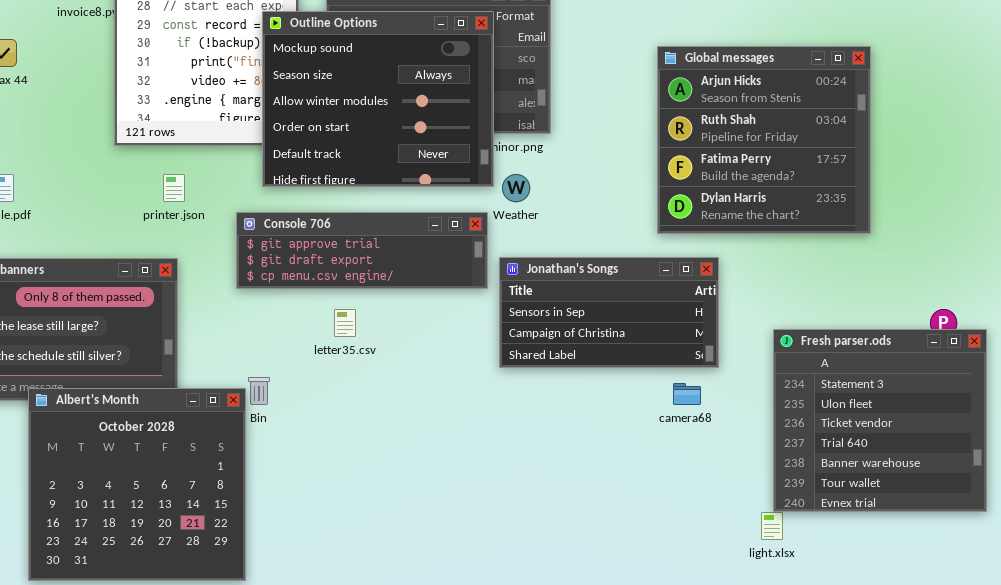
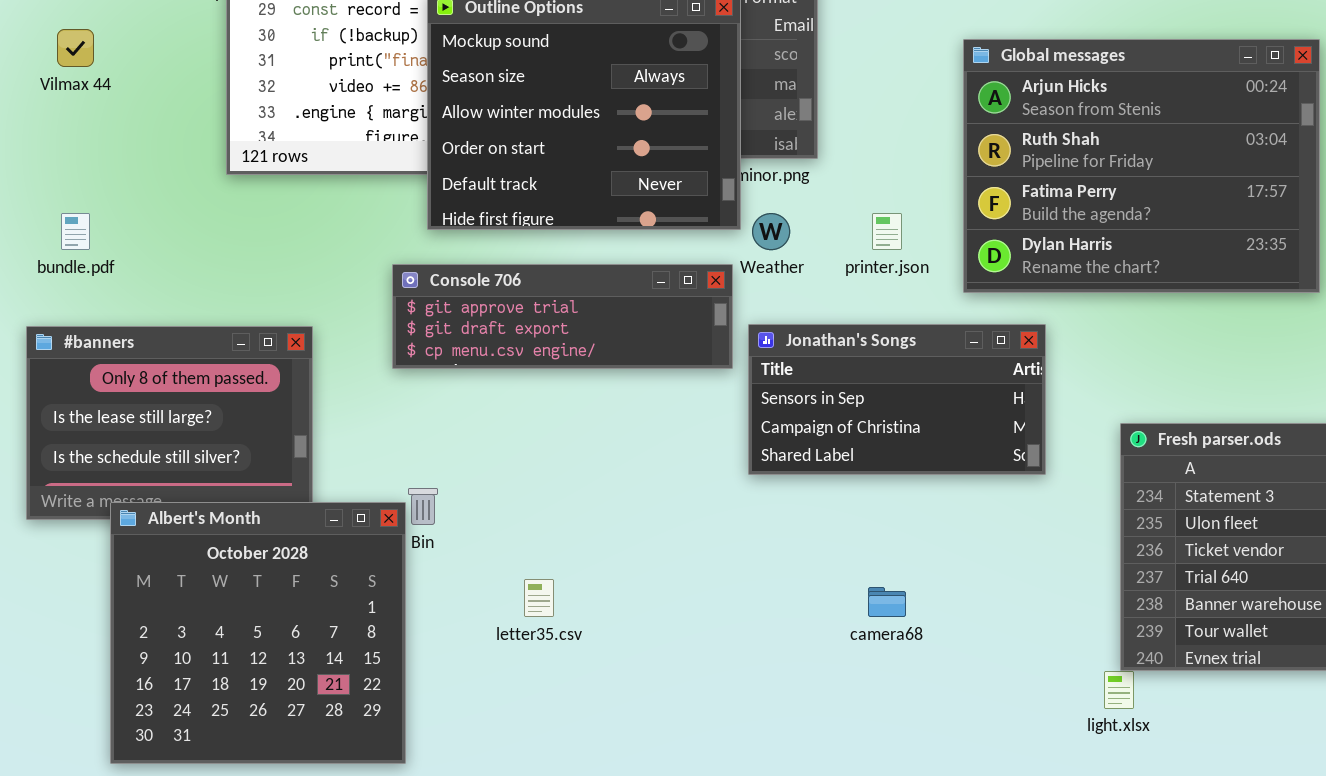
Global messages: [657,46,871,234] -> [963,39,1320,293], resized
printer.json: [163,174,185,202] -> [872,213,902,250], moved
letter35.csv: [334,309,356,337] -> [524,579,554,617], moved
camera68: [673,383,701,405] -> [868,587,906,617], moved

